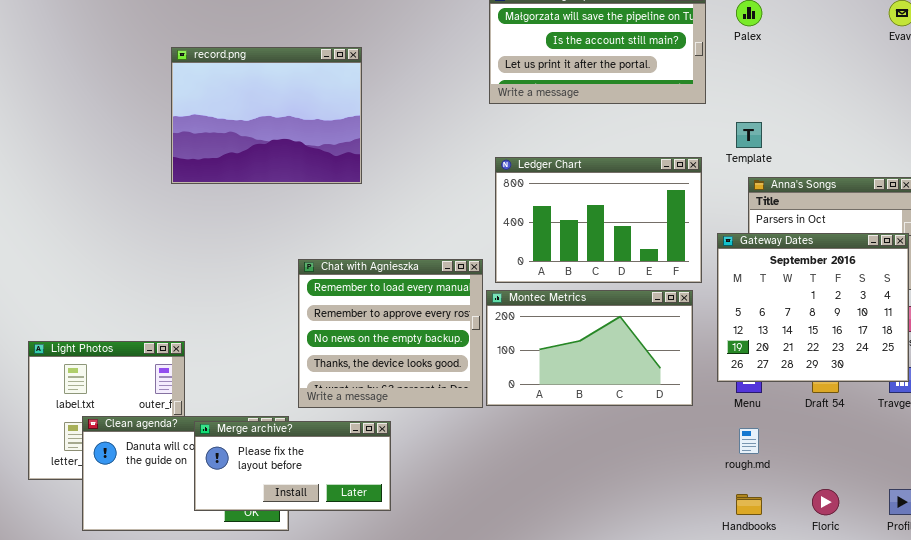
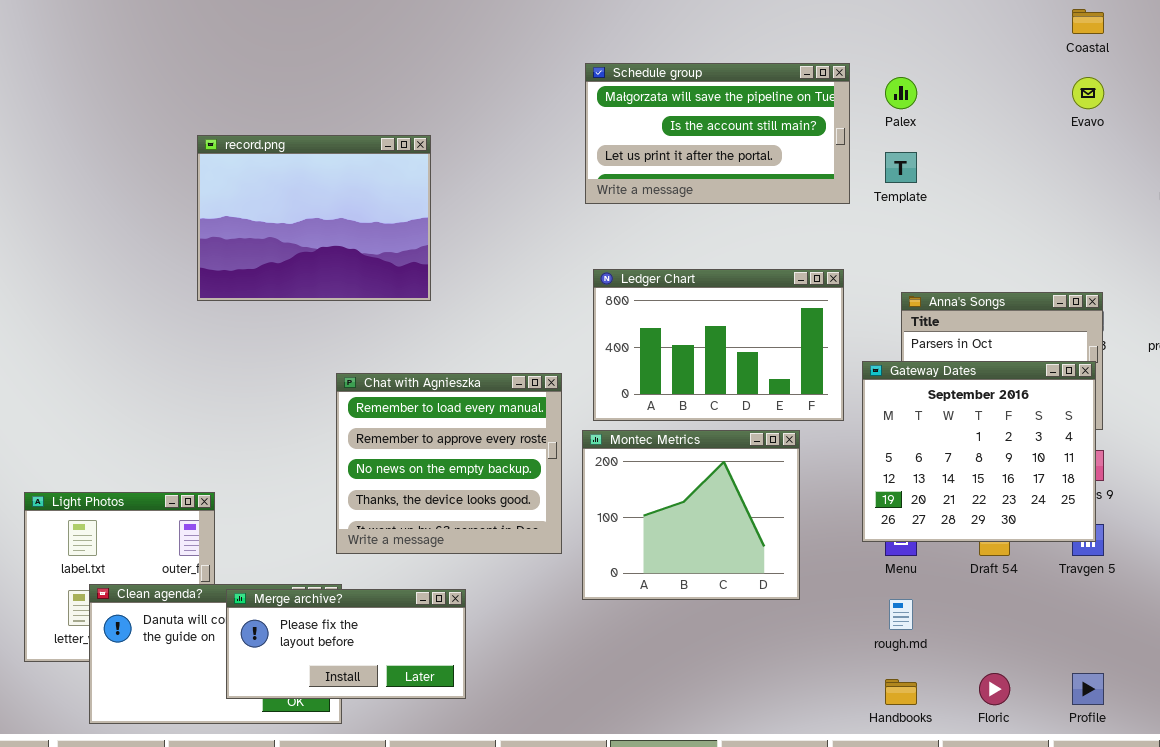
Template: [736,122,762,148] -> [885,152,917,183], moved
Chat with Agnieszka: [298,259,483,408] -> [336,373,562,554], moved
Montec Metrics: [486,290,693,406] -> [582,430,800,600], resized

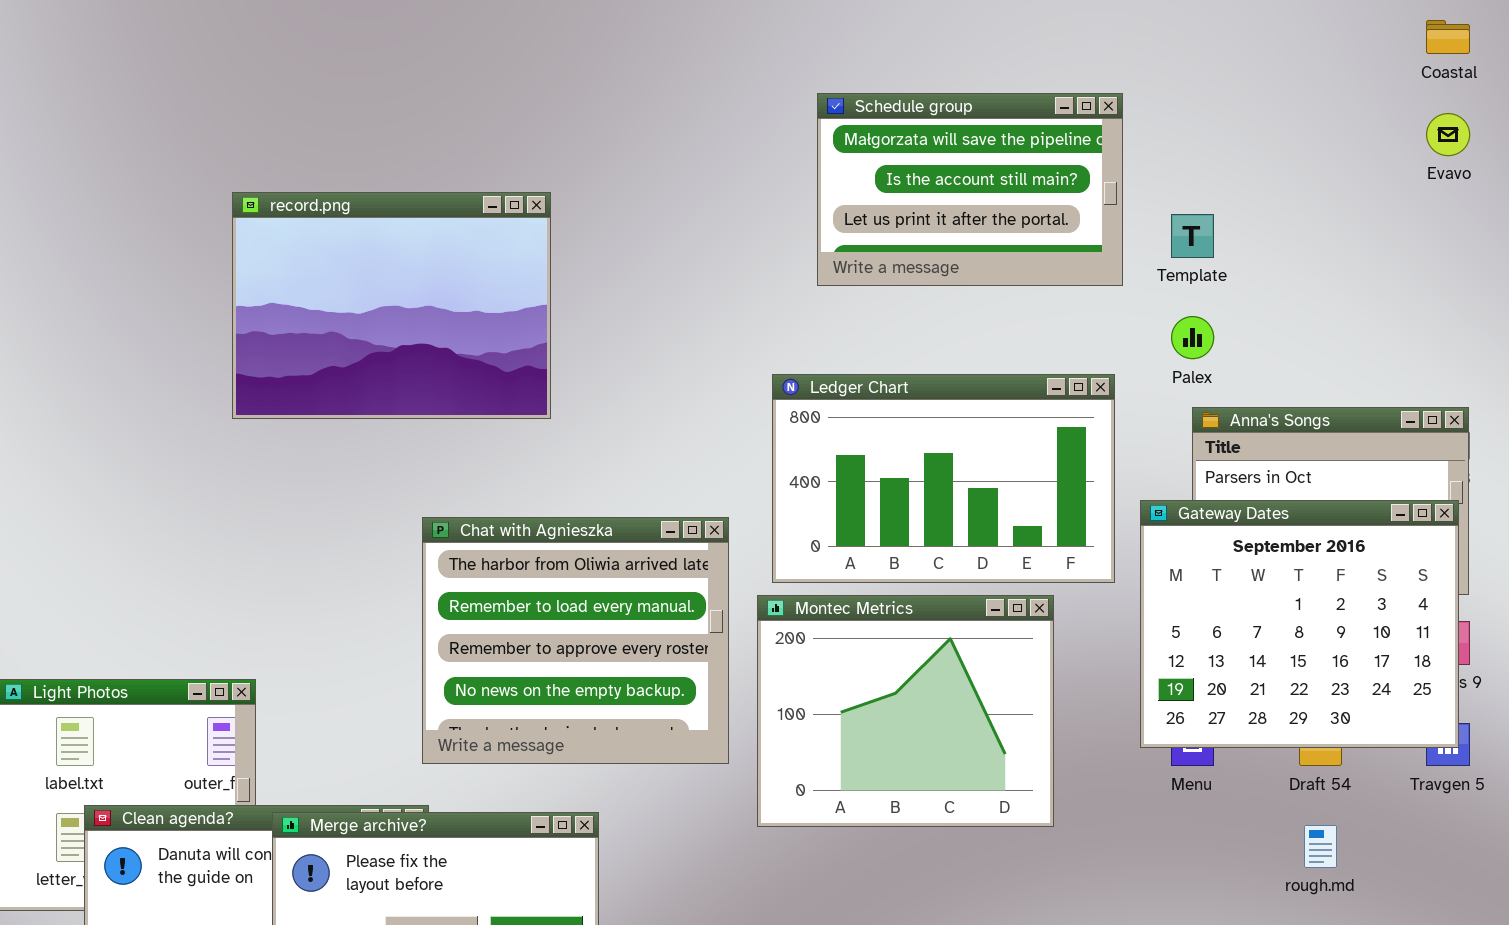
Schedule group: [585,63,850,204] -> [817,93,1123,286], resized
Palex: [885,77,917,109] -> [1171,316,1214,359], moved
Chat with Agnieszka: [336,373,562,554] -> [422,517,729,764], scrolled up 1 row
rough.md: [889,599,913,630] -> [1304,825,1337,868], moved

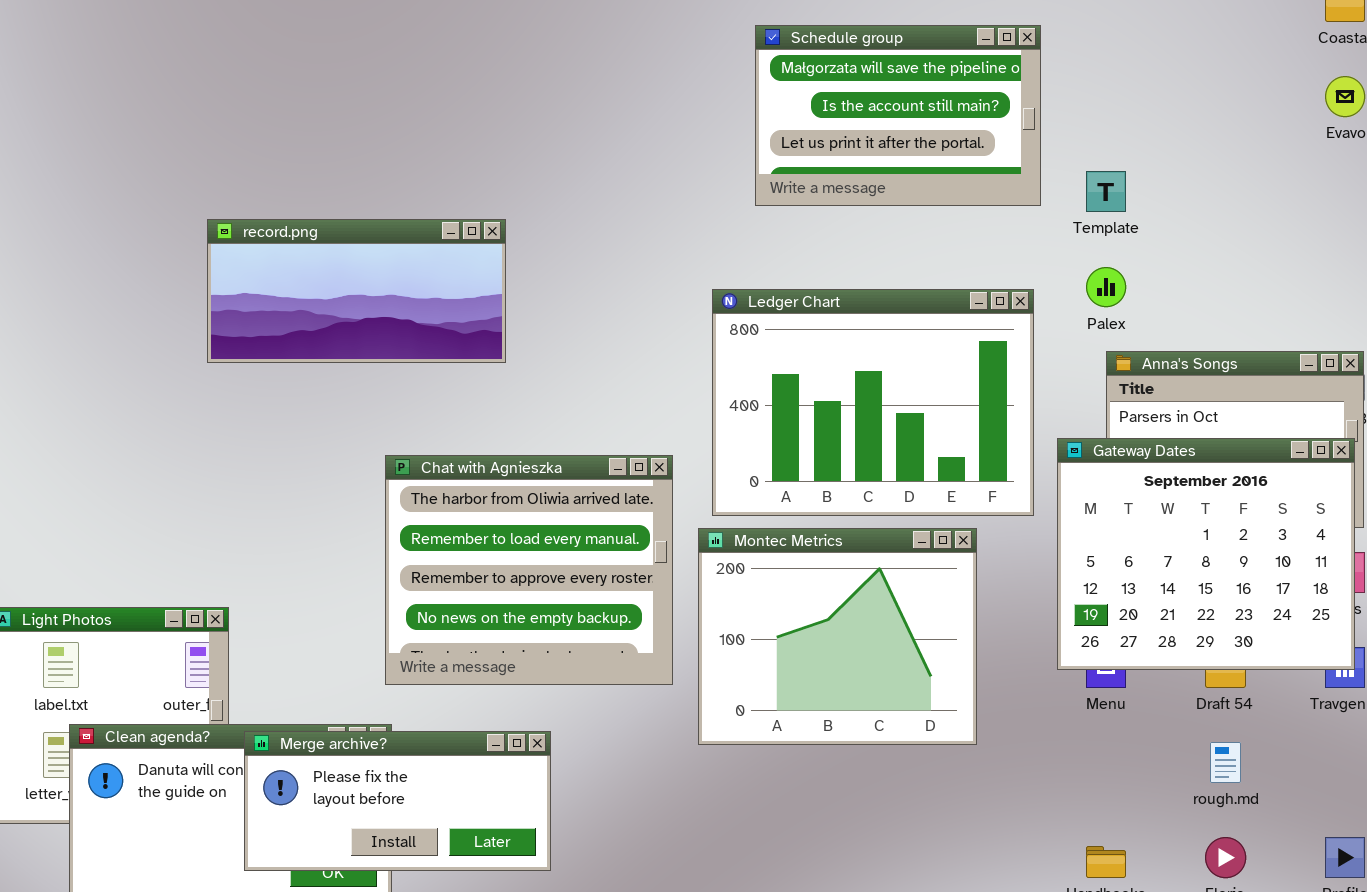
Schedule group: [817,93,1123,286] -> [755,25,1041,206], moved
record.png: [232,192,551,419] -> [207,219,506,363], resized
Ledger Chart: [772,374,1115,583] -> [712,289,1034,516], resized

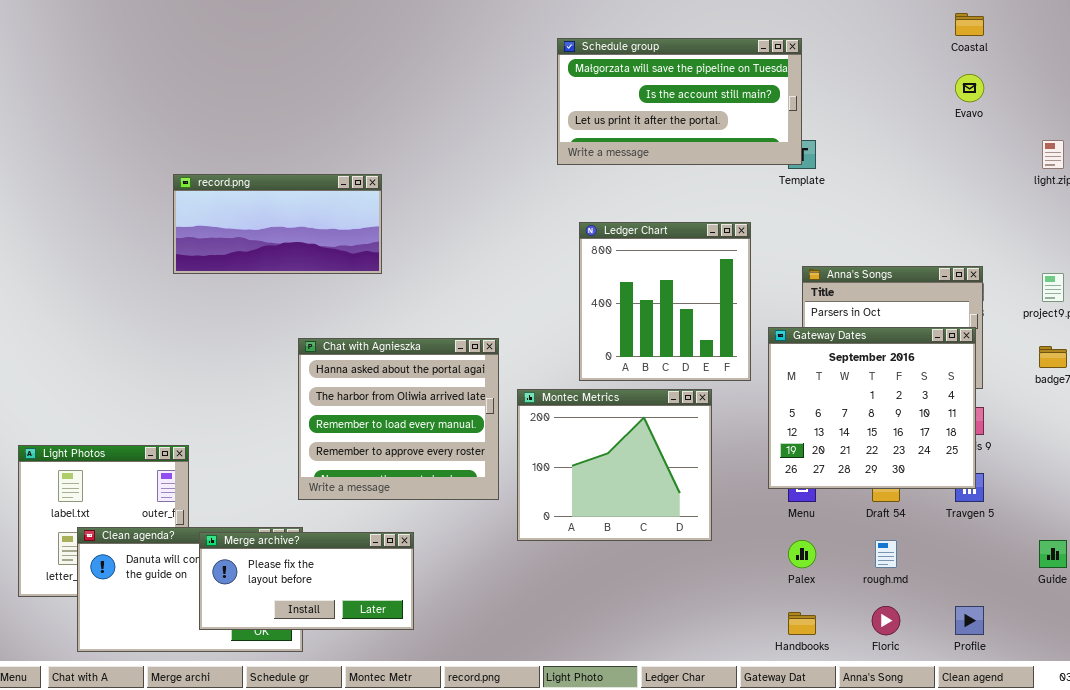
Schedule group: [755,25,1041,206] -> [557,38,802,165], resized
Palex: [1086,267,1126,307] -> [788,540,816,568], moved
Ledger Chart: [712,289,1034,516] -> [579,222,751,381], resized
Chat with Agnieszka: [385,455,673,685] -> [298,338,499,500], scrolled up 1 row

